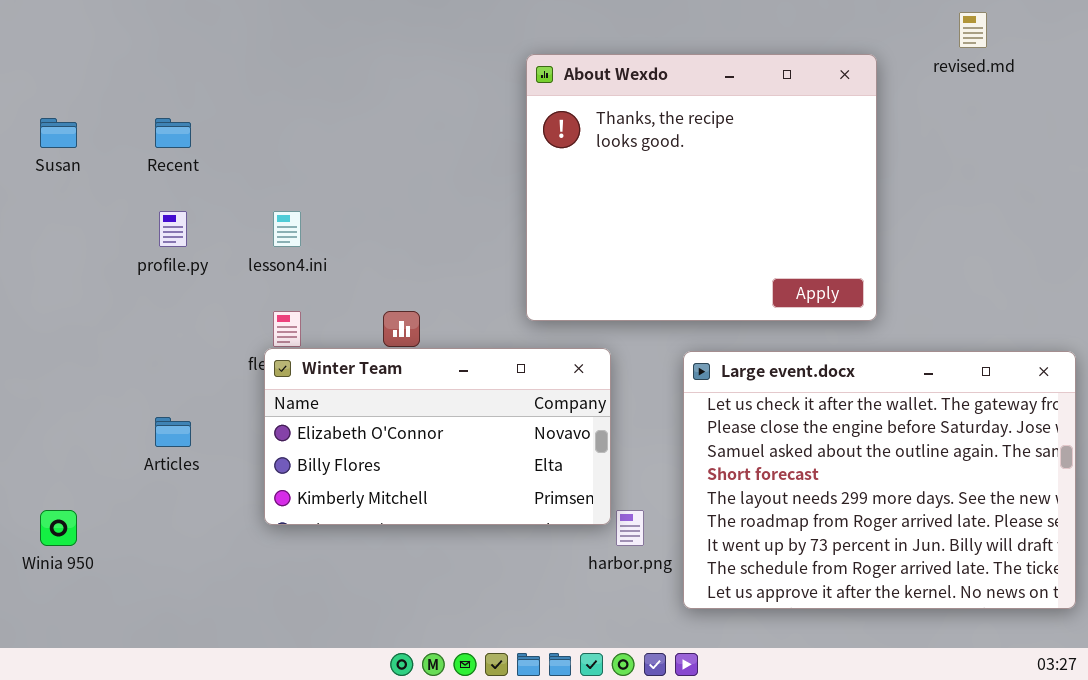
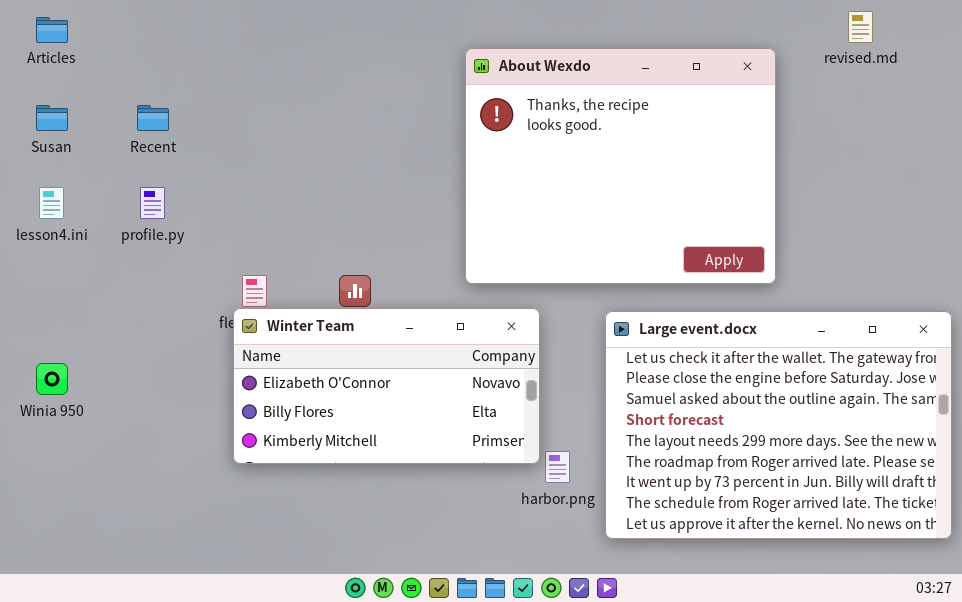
lesson4.ini: [273,211,301,247] -> [39,187,64,219], moved
Articles: [155,417,191,447] -> [36,17,68,43], moved
Winia 950: [40,510,77,546] -> [36,363,68,395], moved

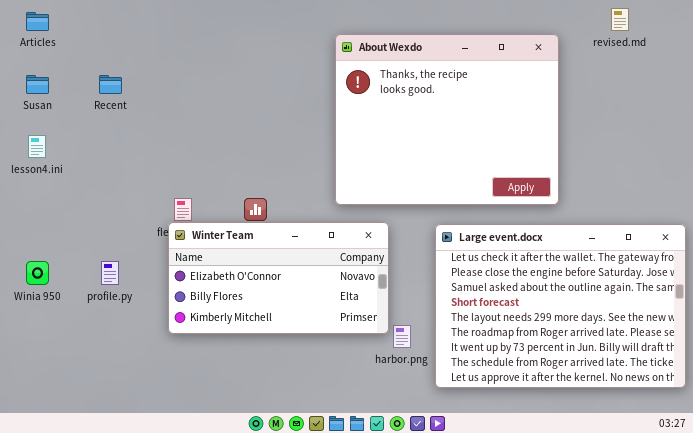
profile.py: [140,187,165,219] -> [101,261,119,285], moved

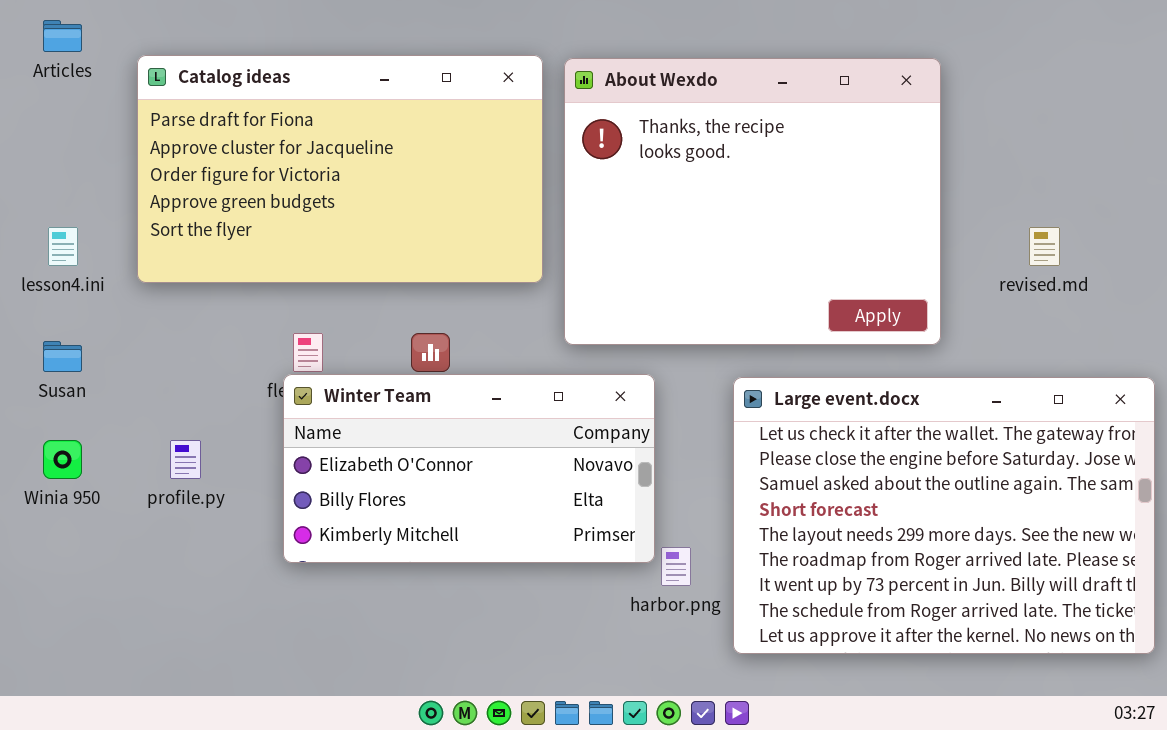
revised.md: [611,8,629,31] -> [1029,227,1060,266], moved
Catalog ideas: none -> [137,55,543,283], opened
Susan: [26,75,49,94] -> [43,341,82,372], moved

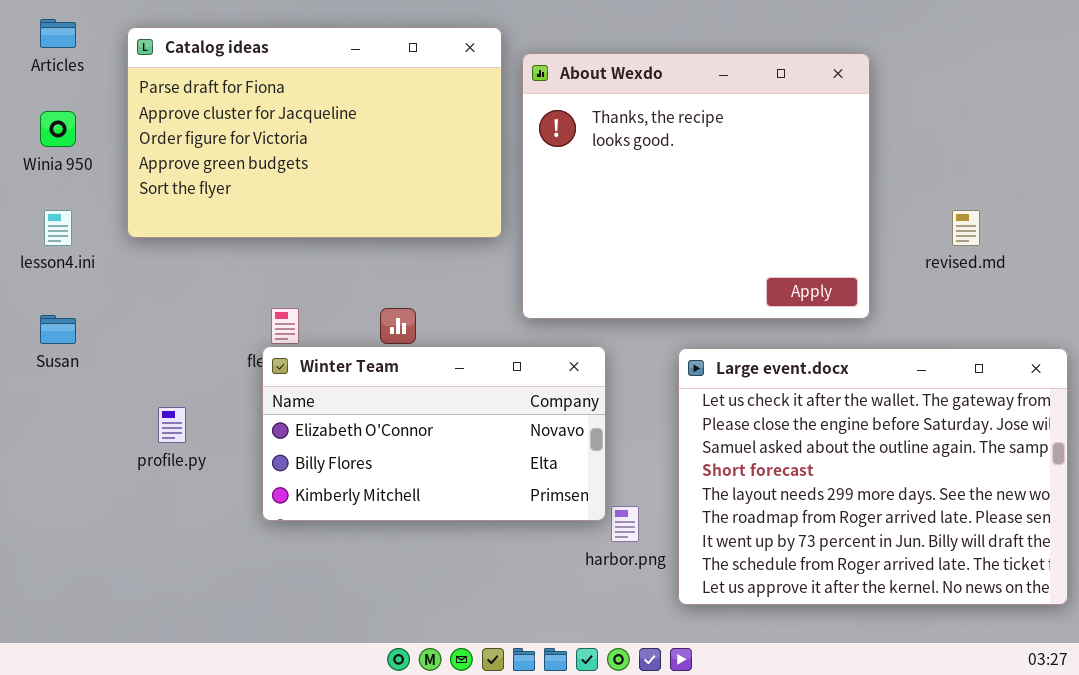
Catalog ideas: [137,55,543,283] -> [127,27,502,238], moved
Winia 950: [43,440,82,479] -> [40,111,76,147], moved

